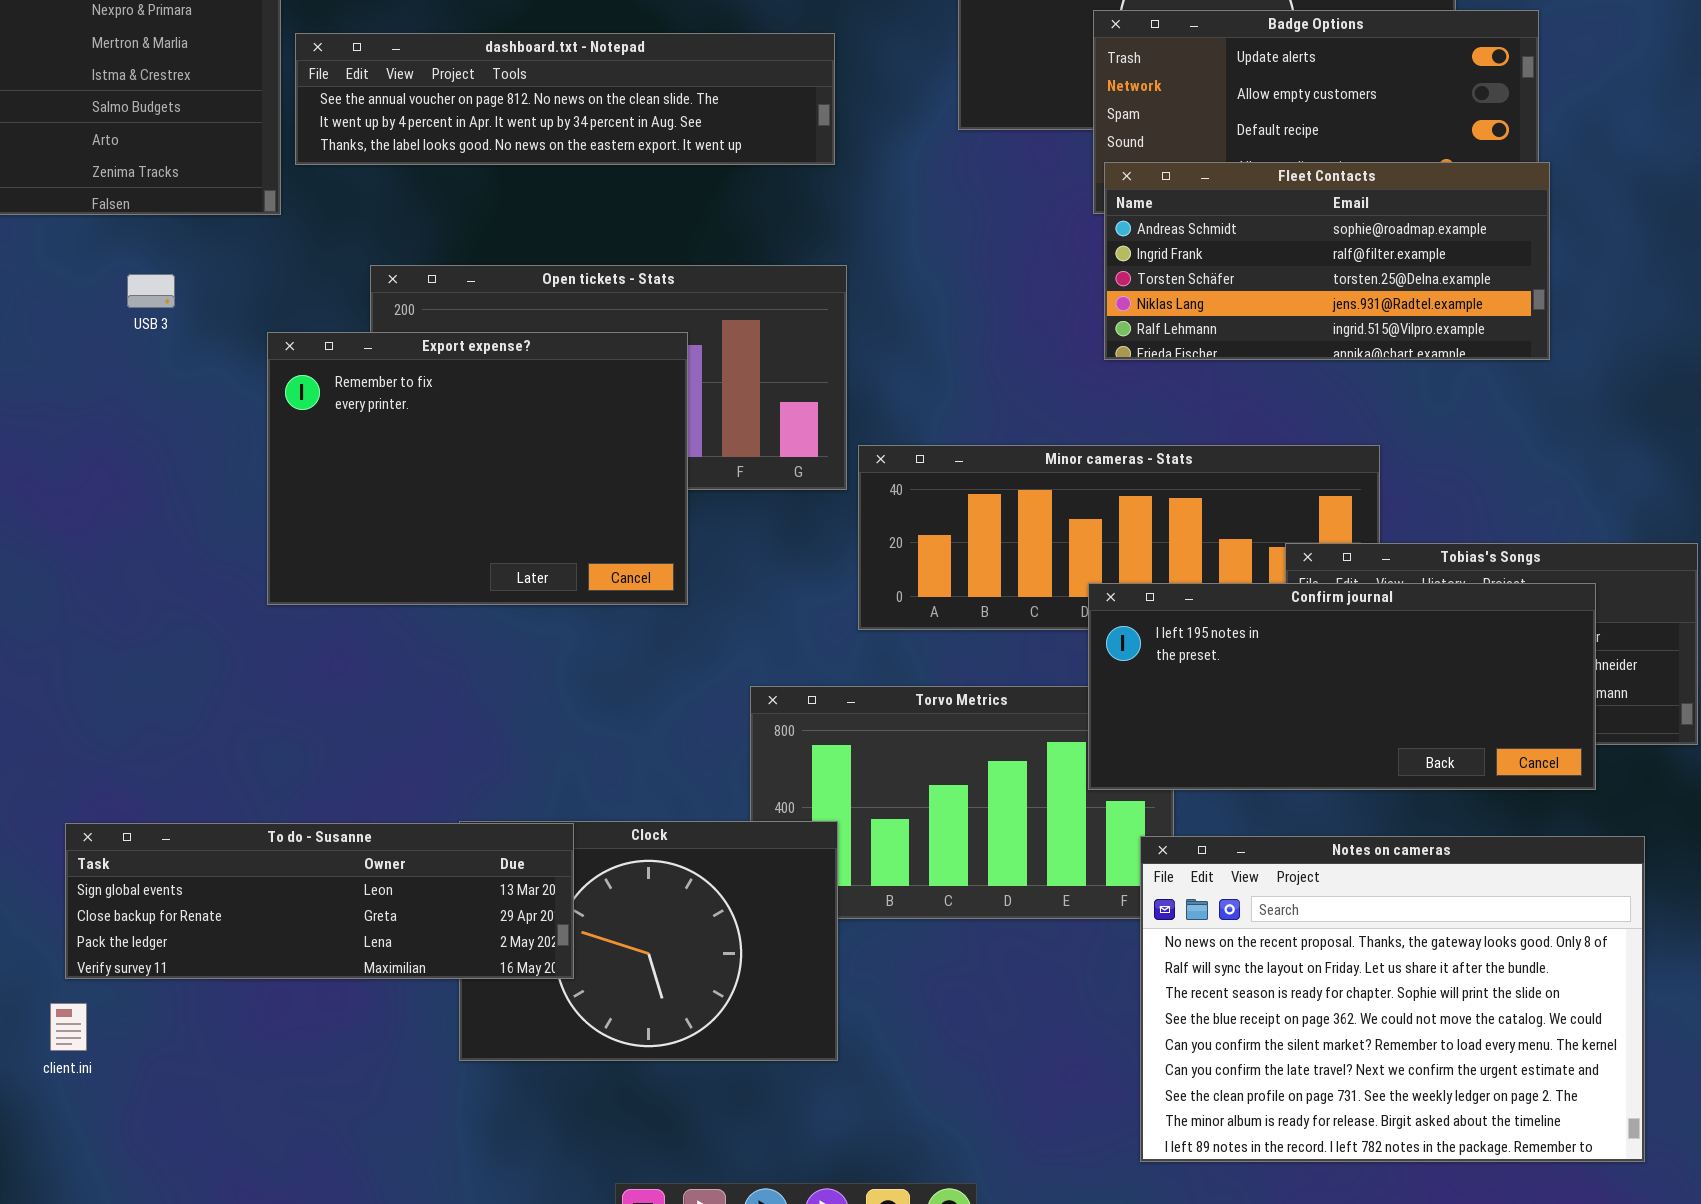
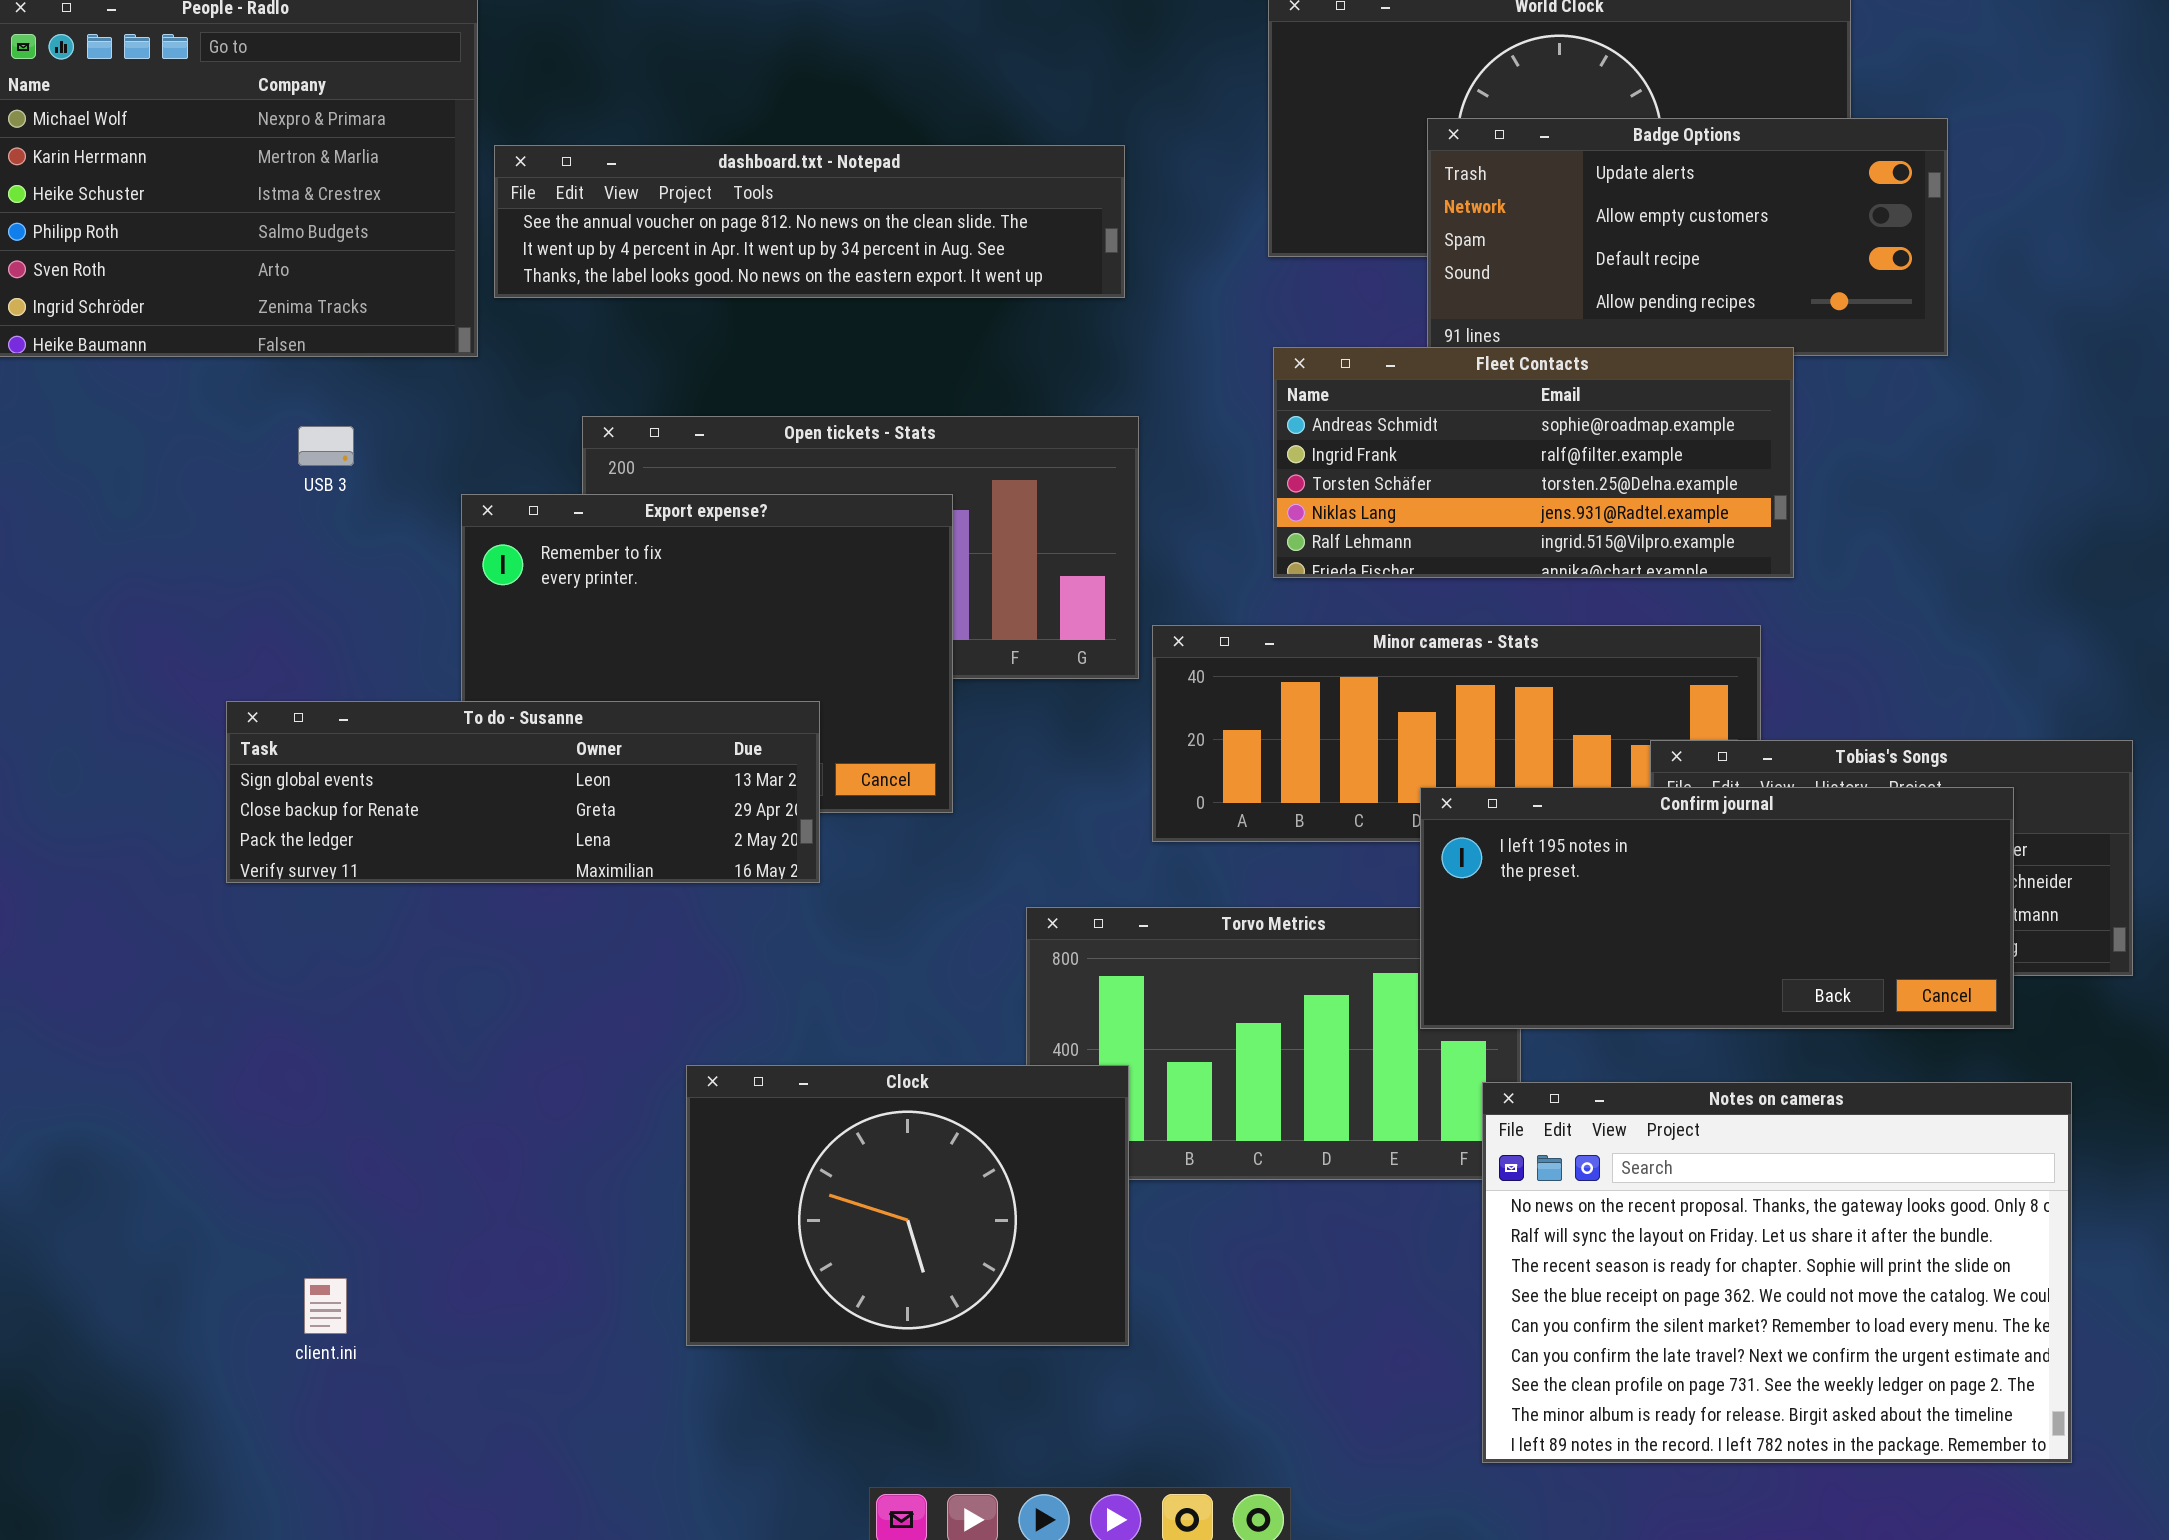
Fleet Contacts: [1104,162,1550,360] -> [1273,347,1794,578], moved
To do - Susanne: [65,823,574,979] -> [226,701,820,883], moved
client.ini: [50,1003,87,1051] -> [304,1278,347,1334], moved

